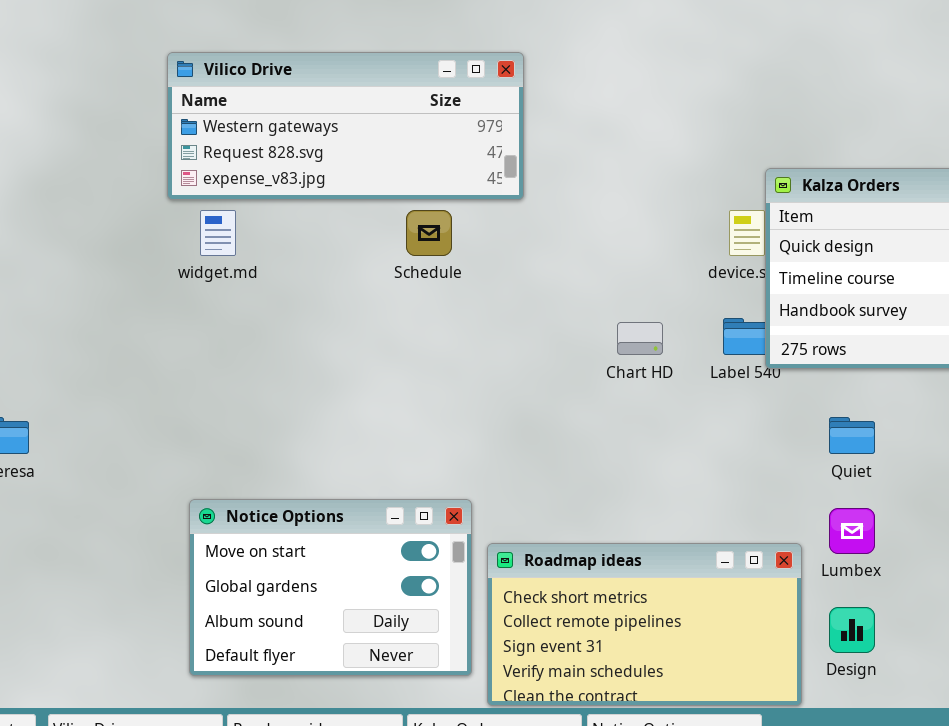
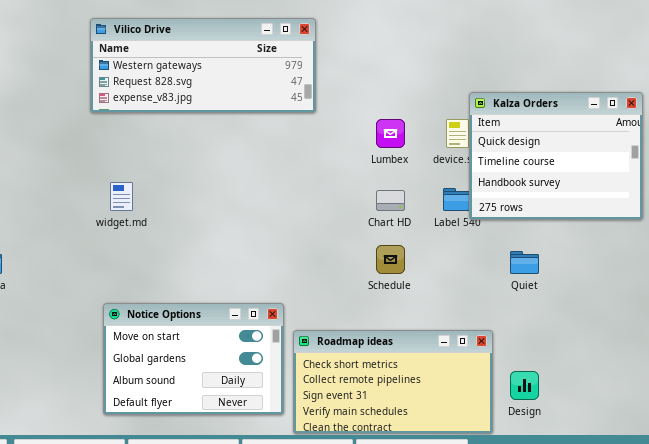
widget.md: [200,210,236,256] -> [110,182,133,211], moved
Schedule: [406,210,452,256] -> [376,245,405,274], moved
Lumbex: [829,508,875,554] -> [376,119,405,148], moved

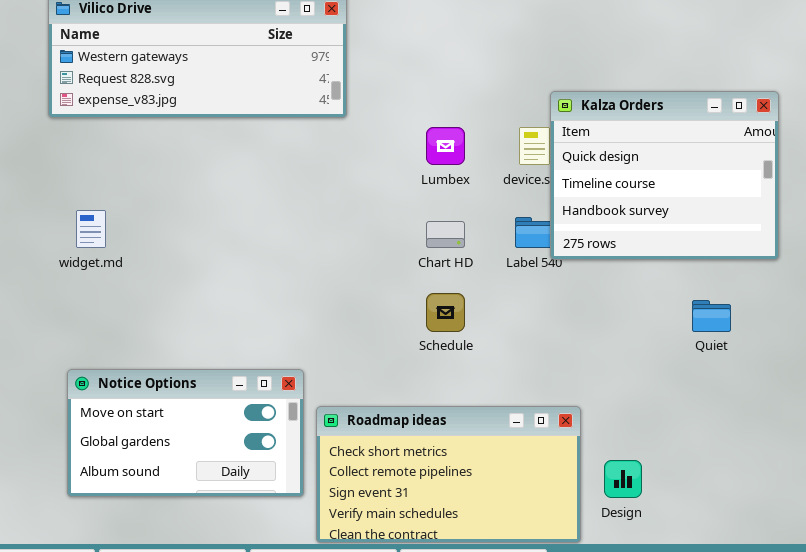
Quiet: [510,251,539,274] -> [692,300,731,332], moved
Notice Options: [103,303,284,415] -> [67,369,304,497], resized

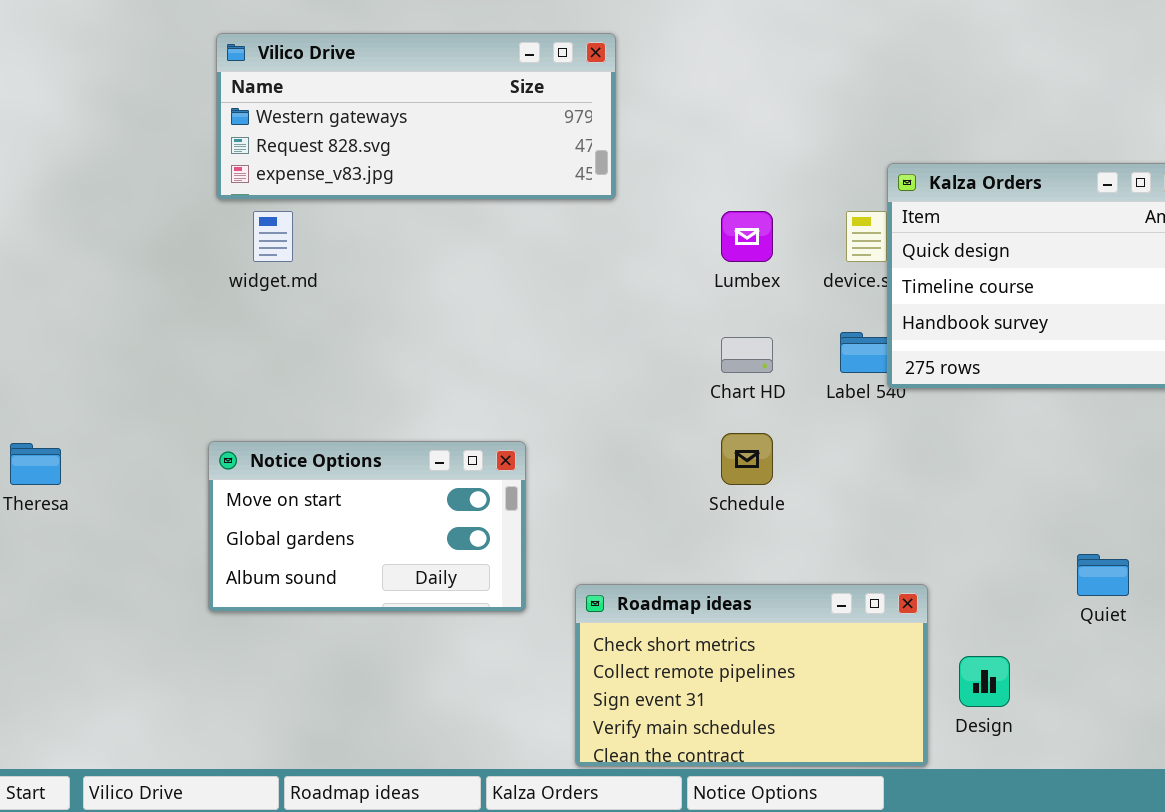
widget.md: [76,210,106,248] -> [253,211,293,262], moved
Quiet: [692,300,731,332] -> [1077,554,1129,596], moved
Notice Options: [67,369,304,497] -> [208,441,526,612], moved

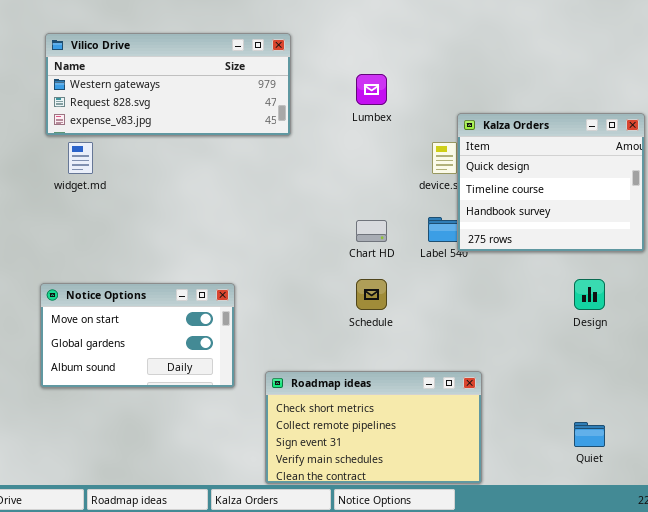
Lumbex: [721,211,773,262] -> [356,74,387,105], moved
Quiet: [1077,554,1129,596] -> [574,422,605,447], moved
Design: [959,656,1010,707] -> [574,279,605,310], moved

